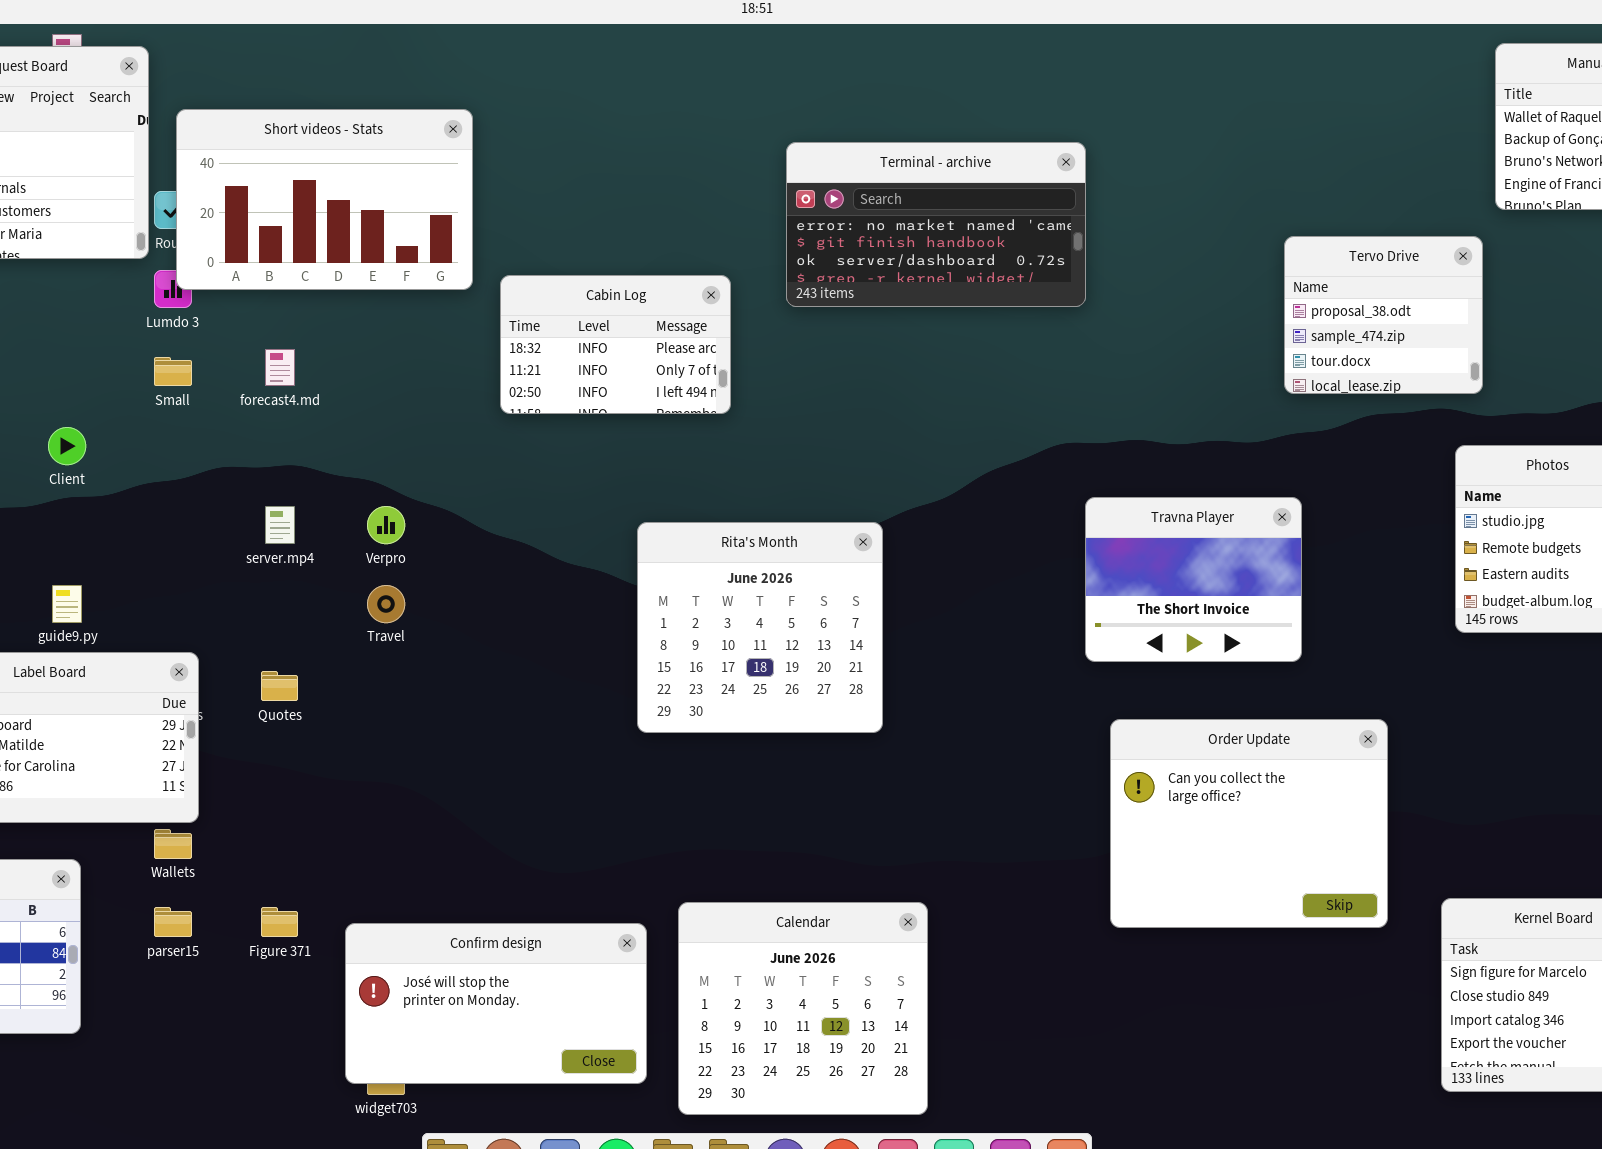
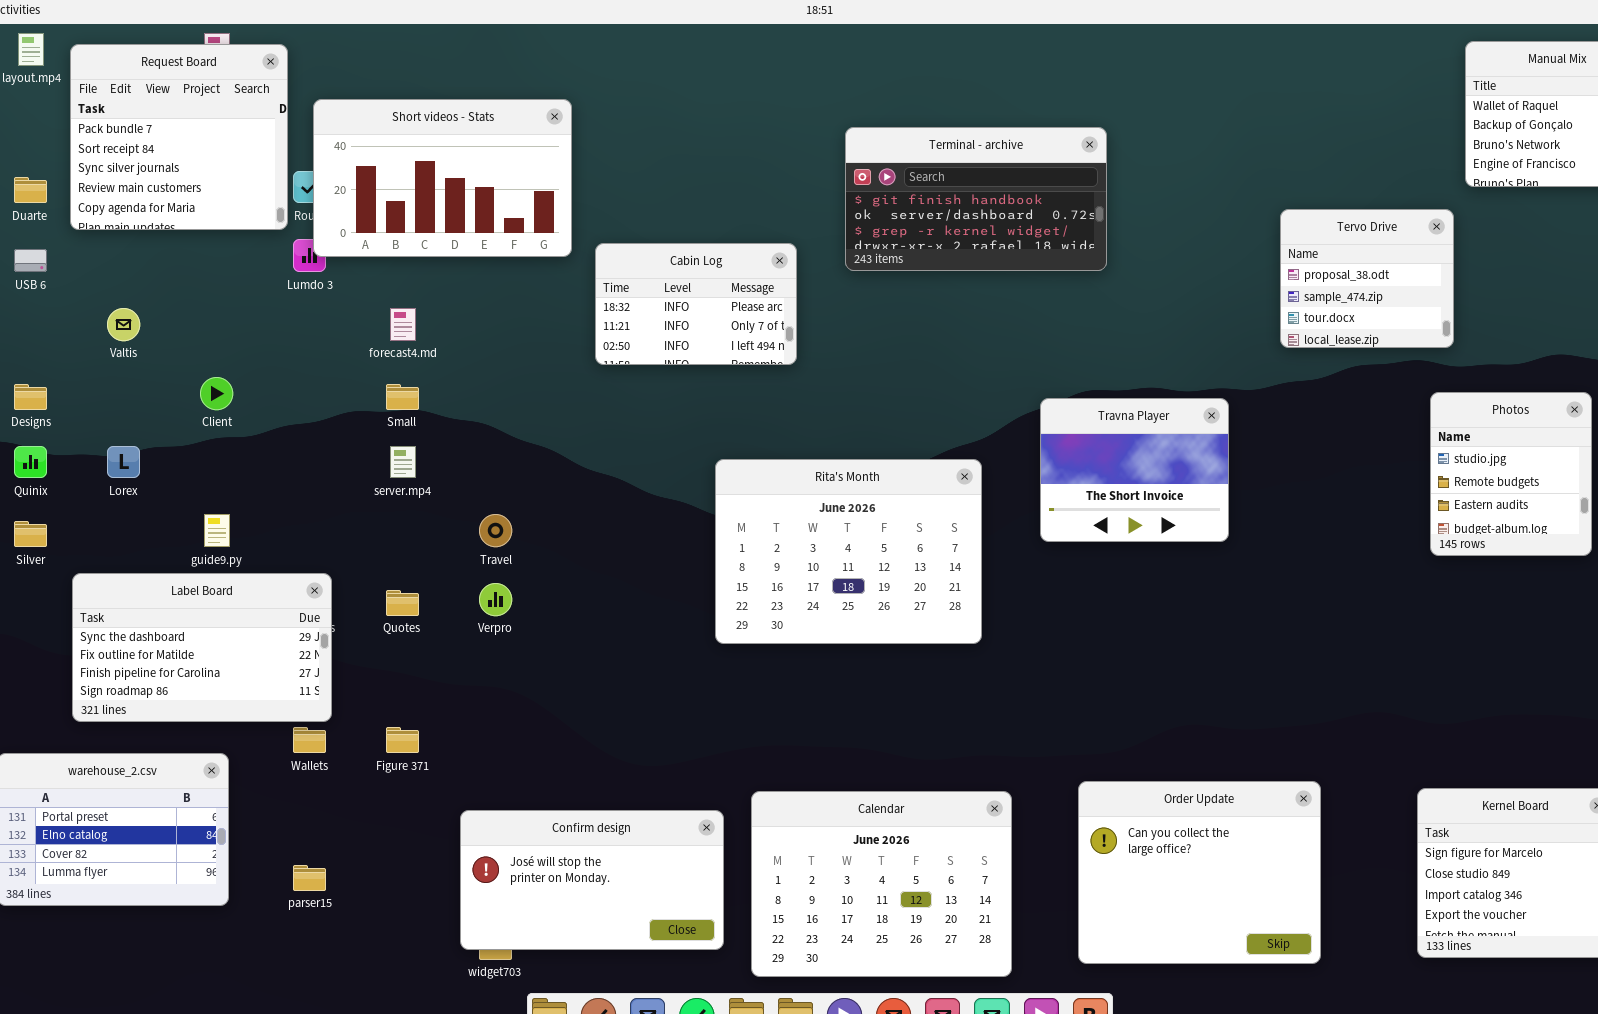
Terminal - archive: [786,142,1086,307] -> [845,127,1107,271], scrolled down 1 row
Small: [154,357,192,386] -> [386,384,419,410], moved
Travna Player: [1085,497,1302,662] -> [1040,398,1229,542], moved
Verpro: [367,506,405,544] -> [479,583,512,616], moved
Rita's Month: [637,522,883,733] -> [715,459,982,644], resized
Order Update: [1110,719,1388,928] -> [1078,781,1321,964], moved
Calendar: [678,902,928,1115] -> [751,791,1012,977], resized
parser15: [154,907,192,937] -> [293,865,326,891], moved
Figure 371: [261,907,298,937] -> [386,727,419,753], moved

